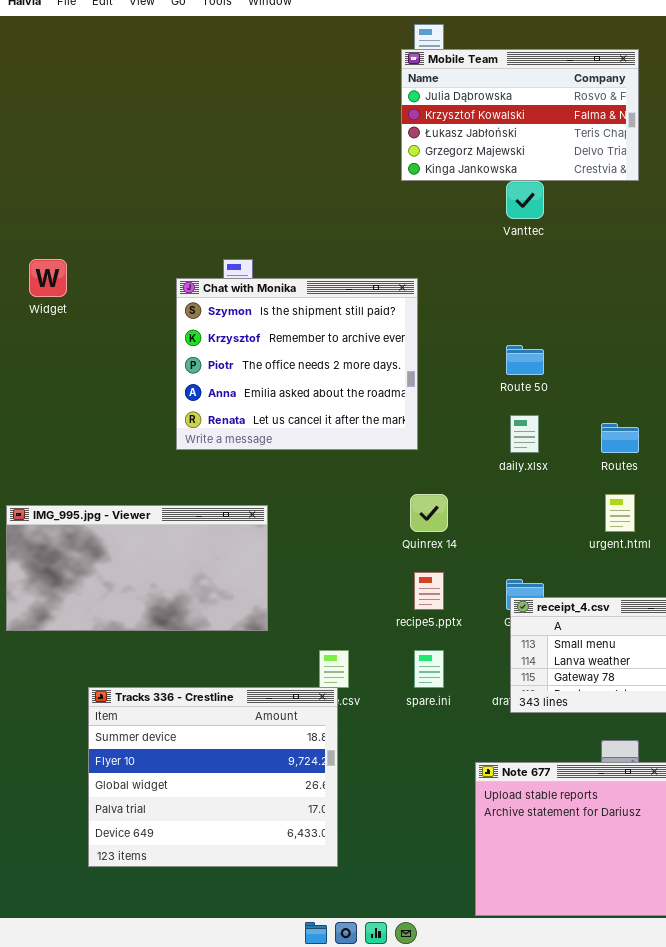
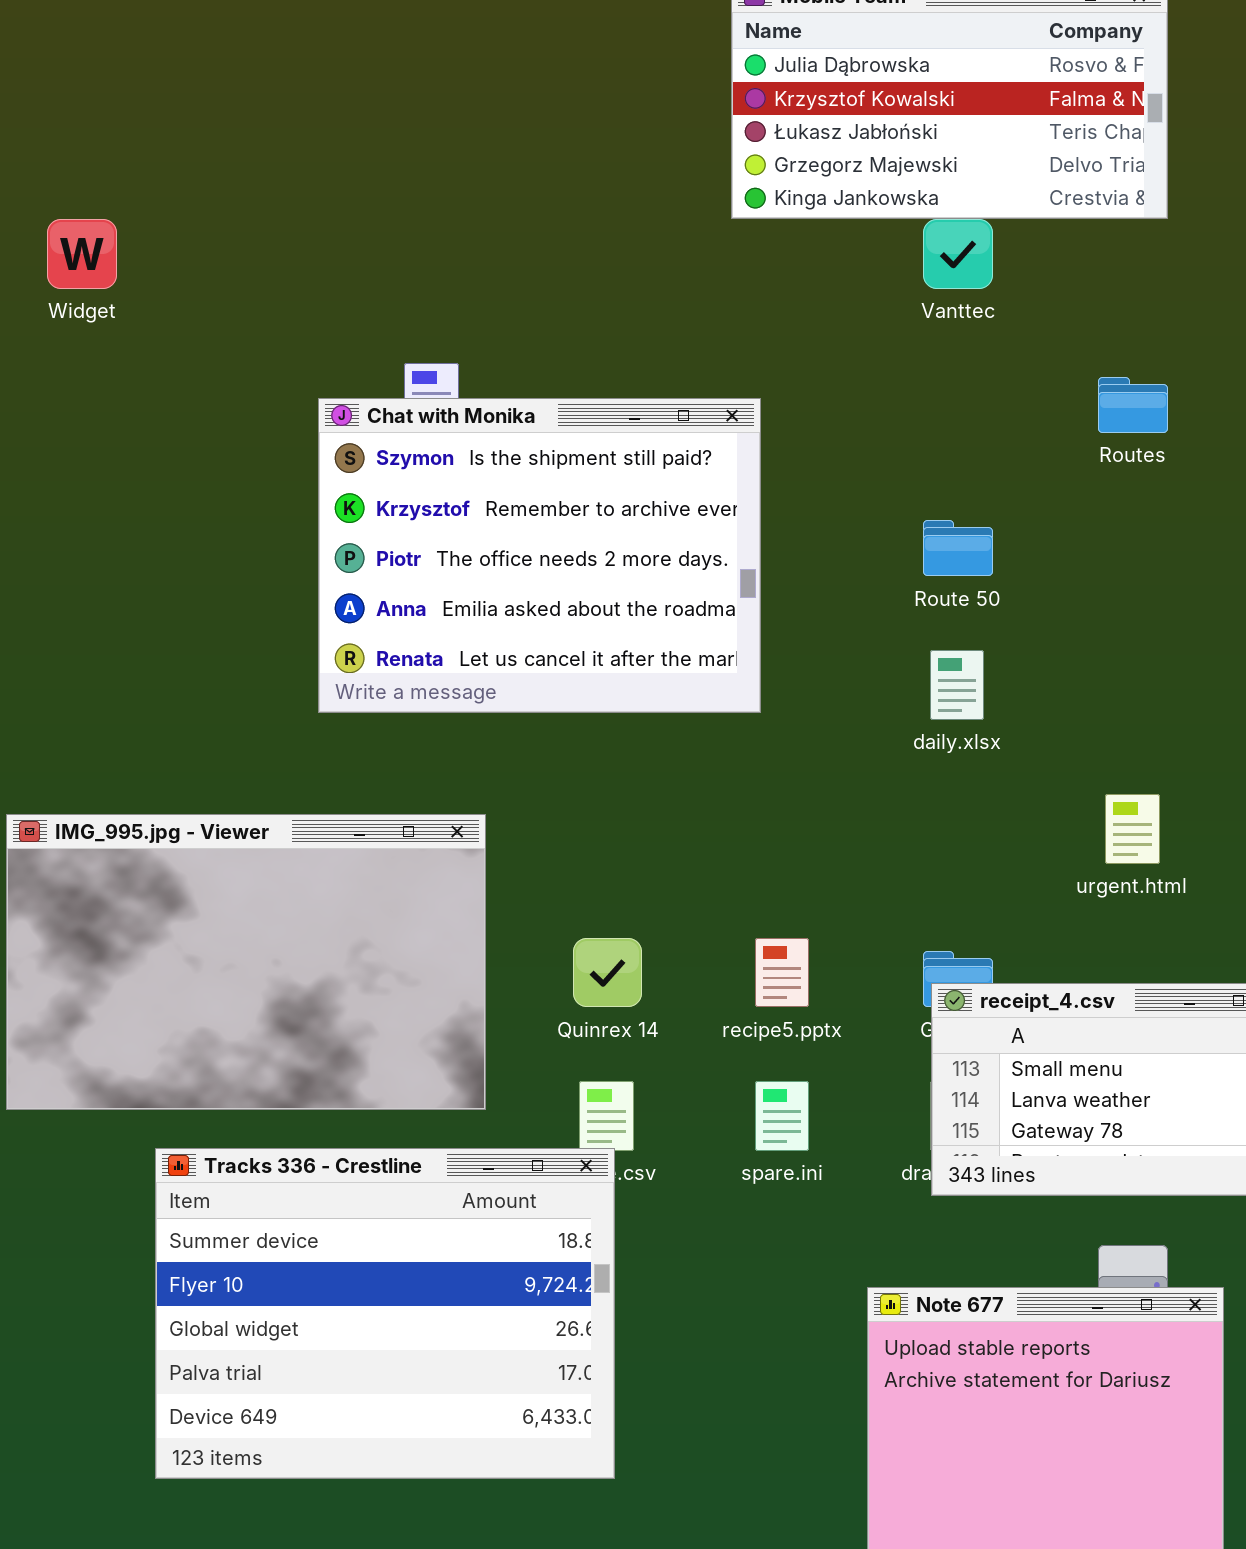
Widget: [29,259,67,297] -> [47,219,117,289], moved
Routes: [601,423,639,453] -> [1098,377,1168,433], moved
Quinrex 14: [410,494,448,532] -> [573,938,642,1007], moved
IMG_995.jpg - Viewer: [6,505,268,631] -> [6,814,486,1110], resized

